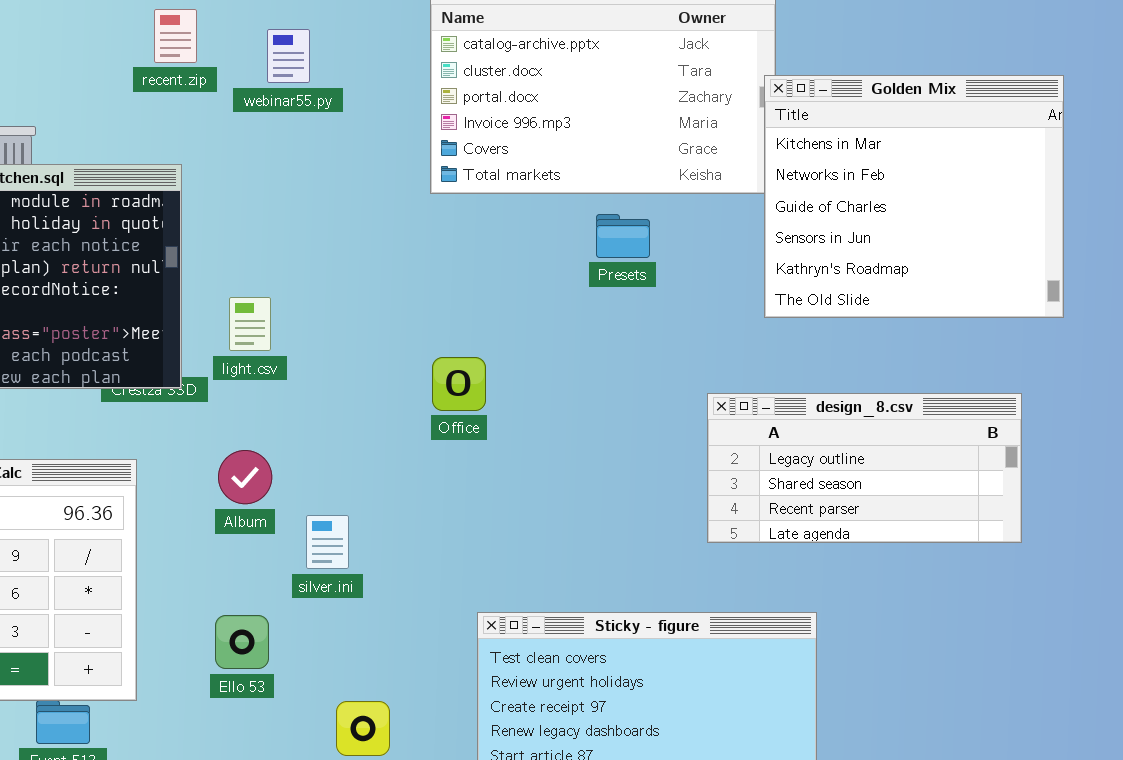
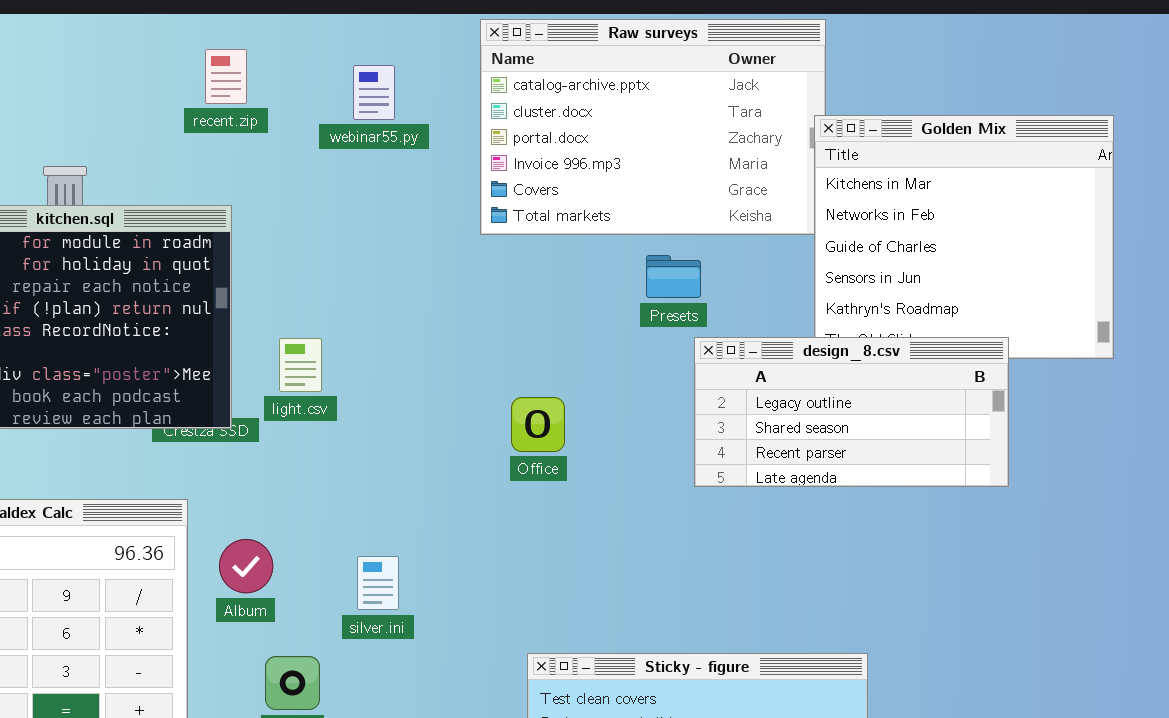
webinar55.py: [267,29,310,83] -> [353,65,395,120], moved
Office: [432,357,486,411] -> [511,397,565,452], moved
design_8.csv: [707,393,1022,543] -> [694,337,1009,487], moved
Album: [218,450,272,504] -> [219,539,273,593], moved

